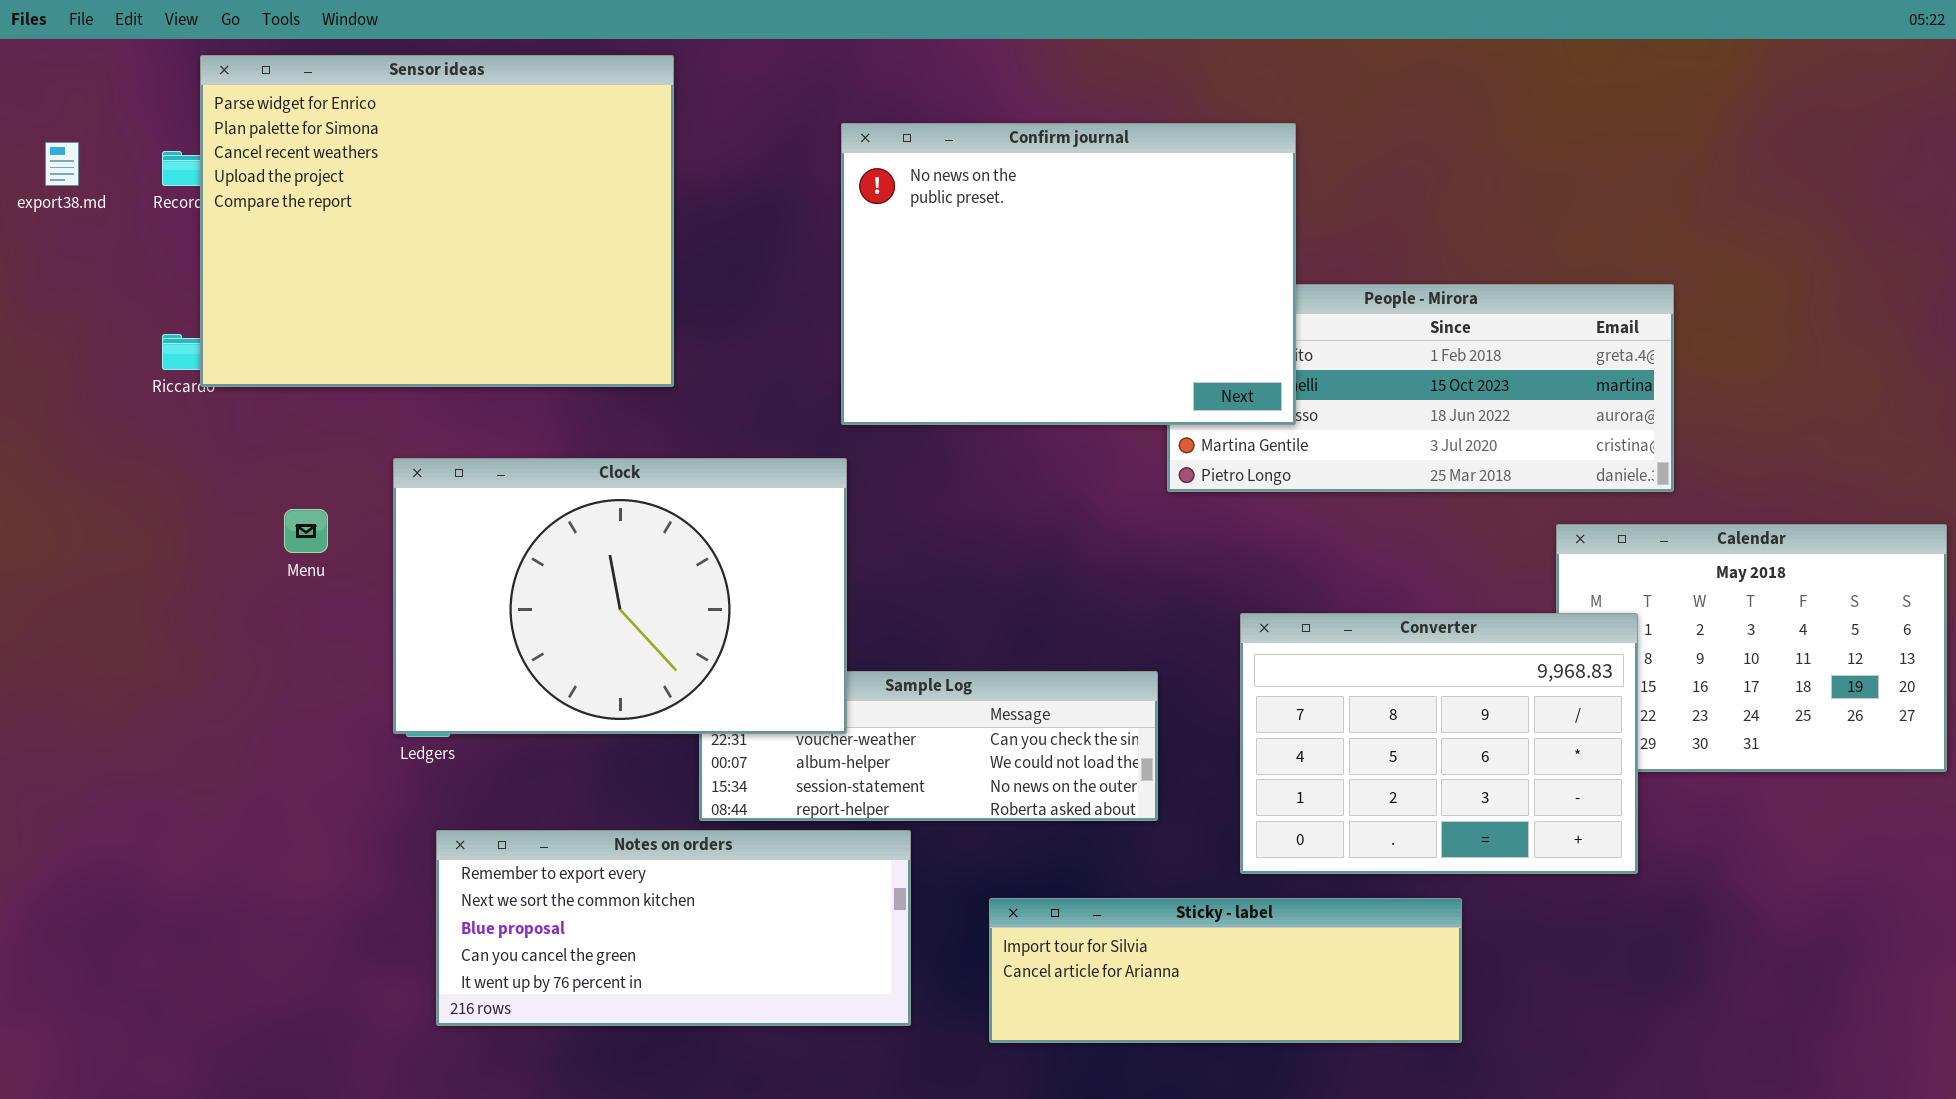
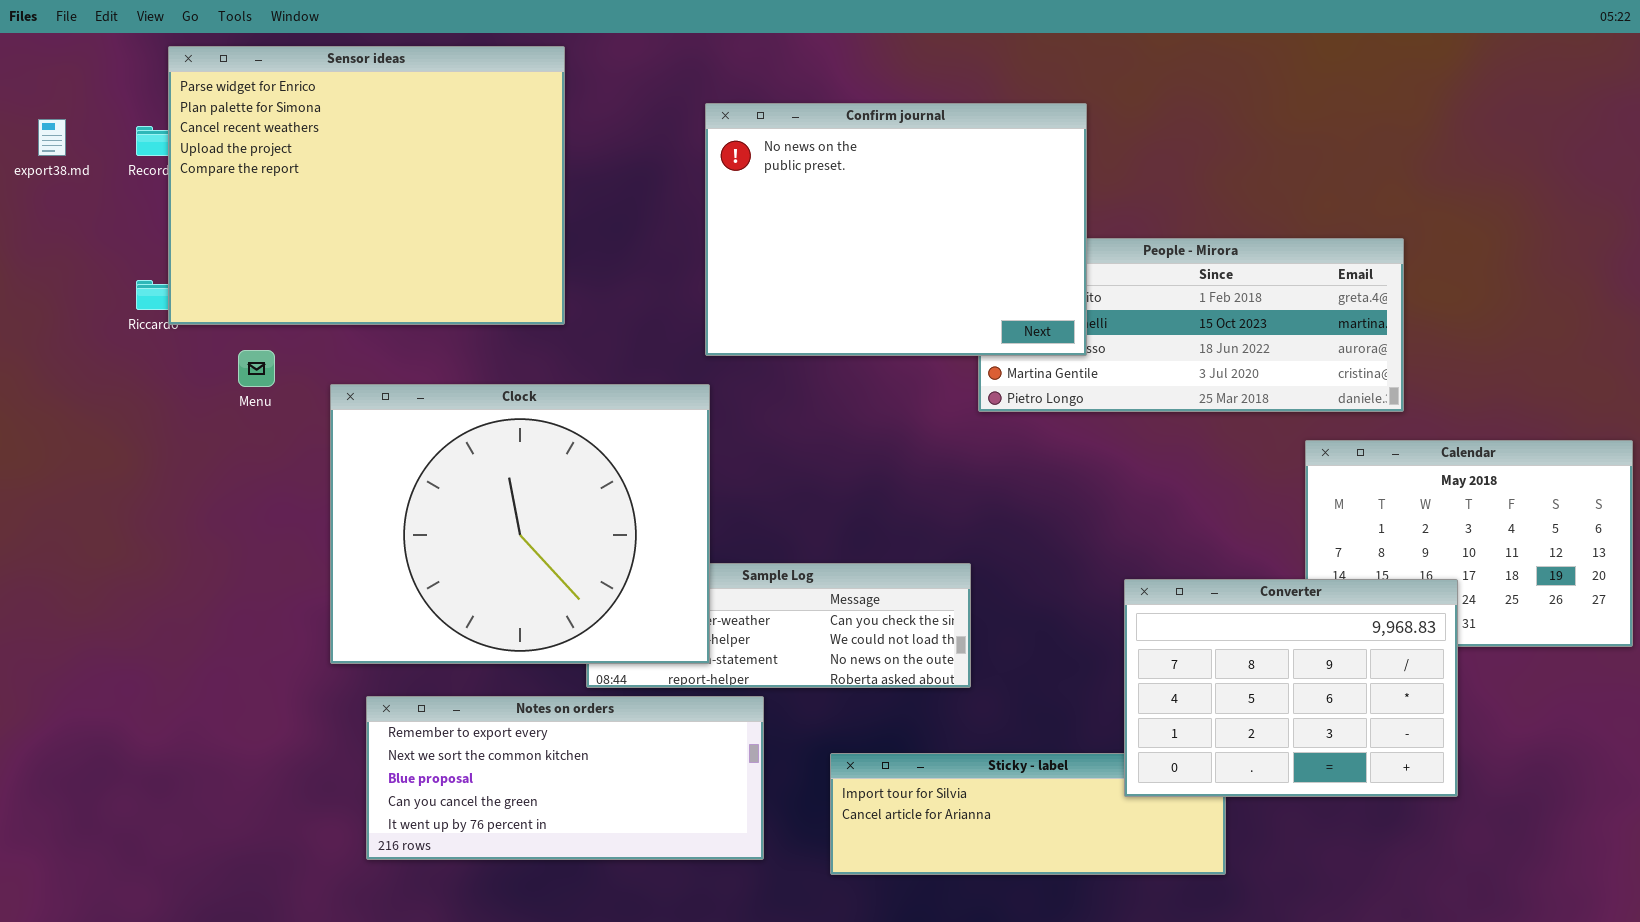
Clock: [393,458,847,734] -> [330,384,710,664], resized
Menu: [284,509,328,553] -> [238,350,275,387], moved
Converter: [1240,613,1638,874] -> [1124,579,1458,797], moved

